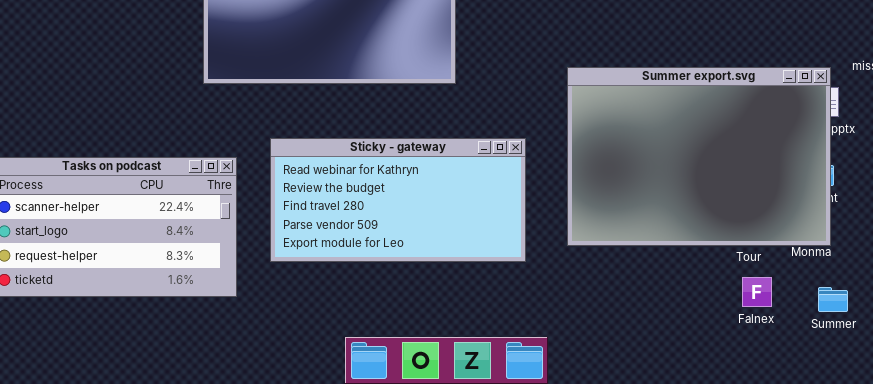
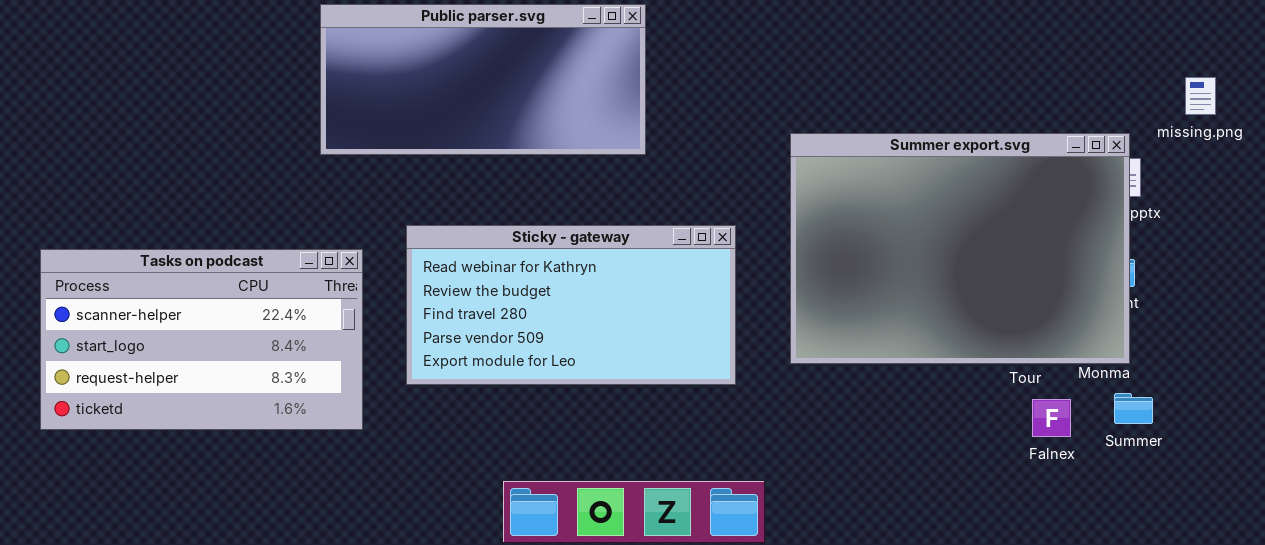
Falnex: [742,277,772,307] -> [1032,399,1071,437], moved
Summer: [818,287,848,312] -> [1114,393,1153,424], moved

